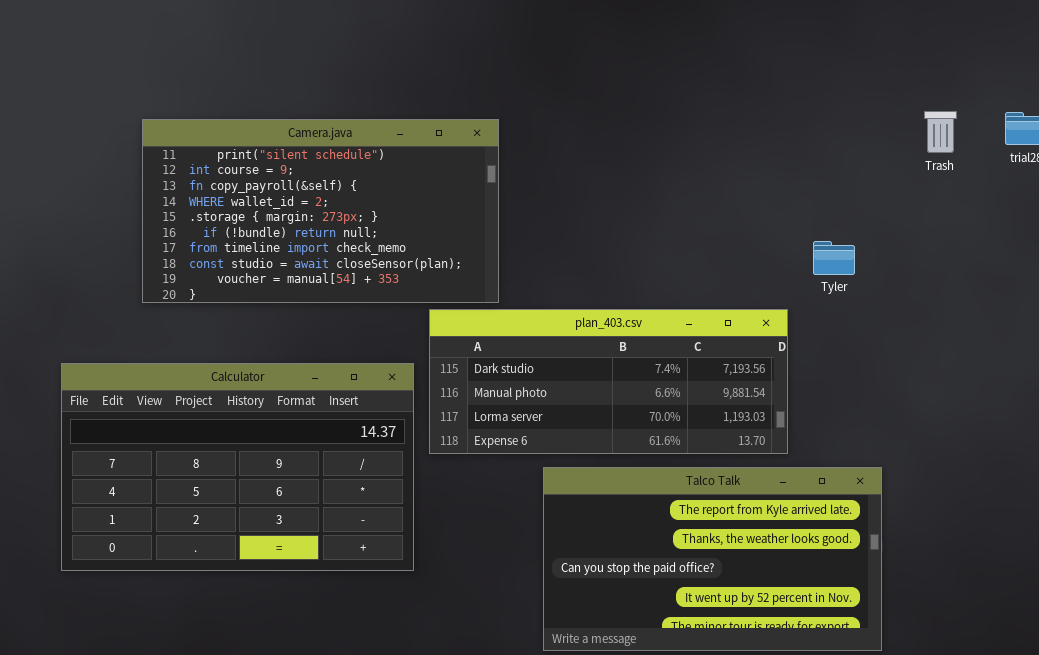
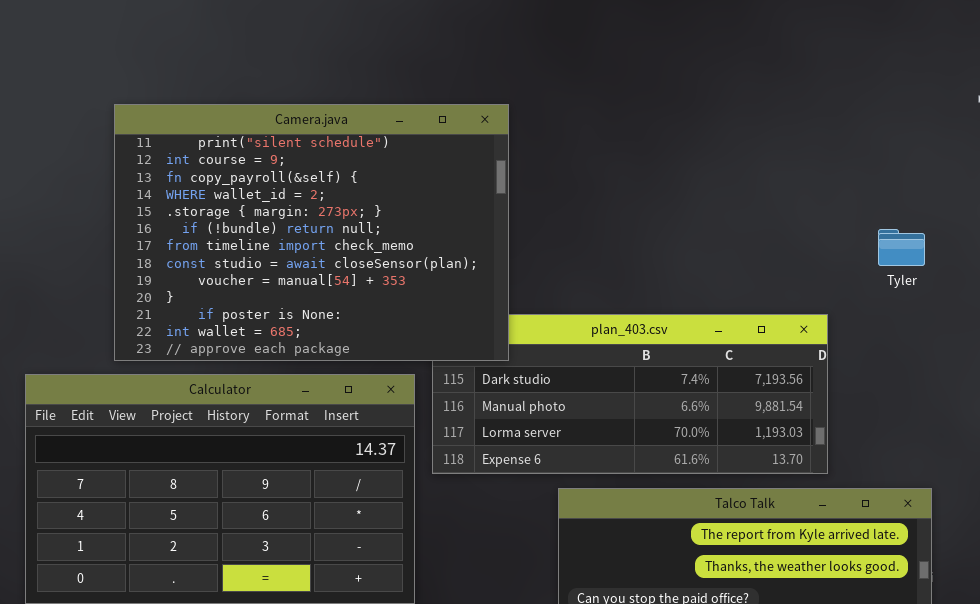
Camera.java: [142,119,499,303] -> [114,104,509,361], resized
Tyler: [813,241,855,275] -> [878,229,925,266], moved

